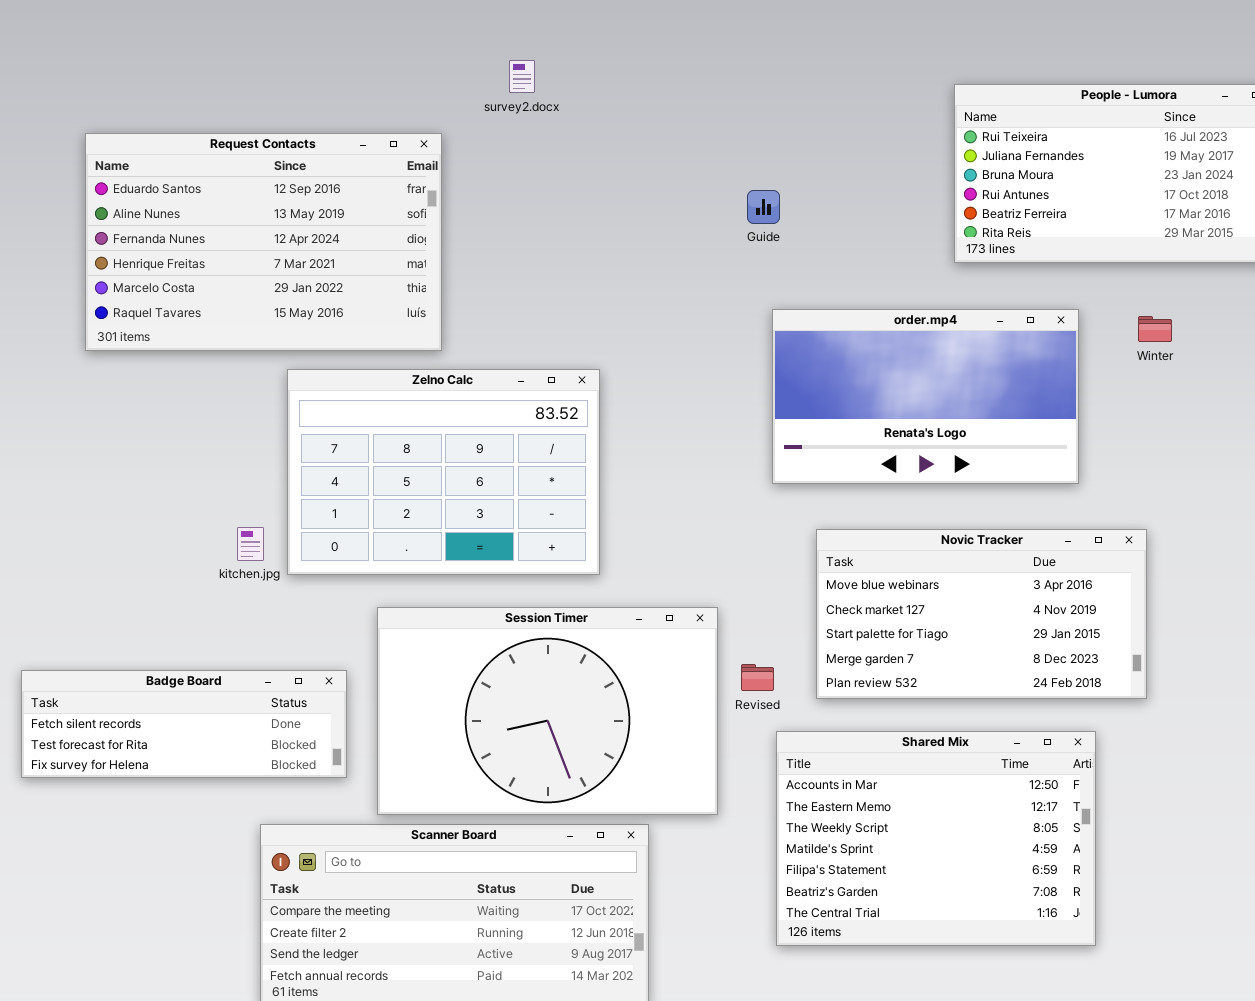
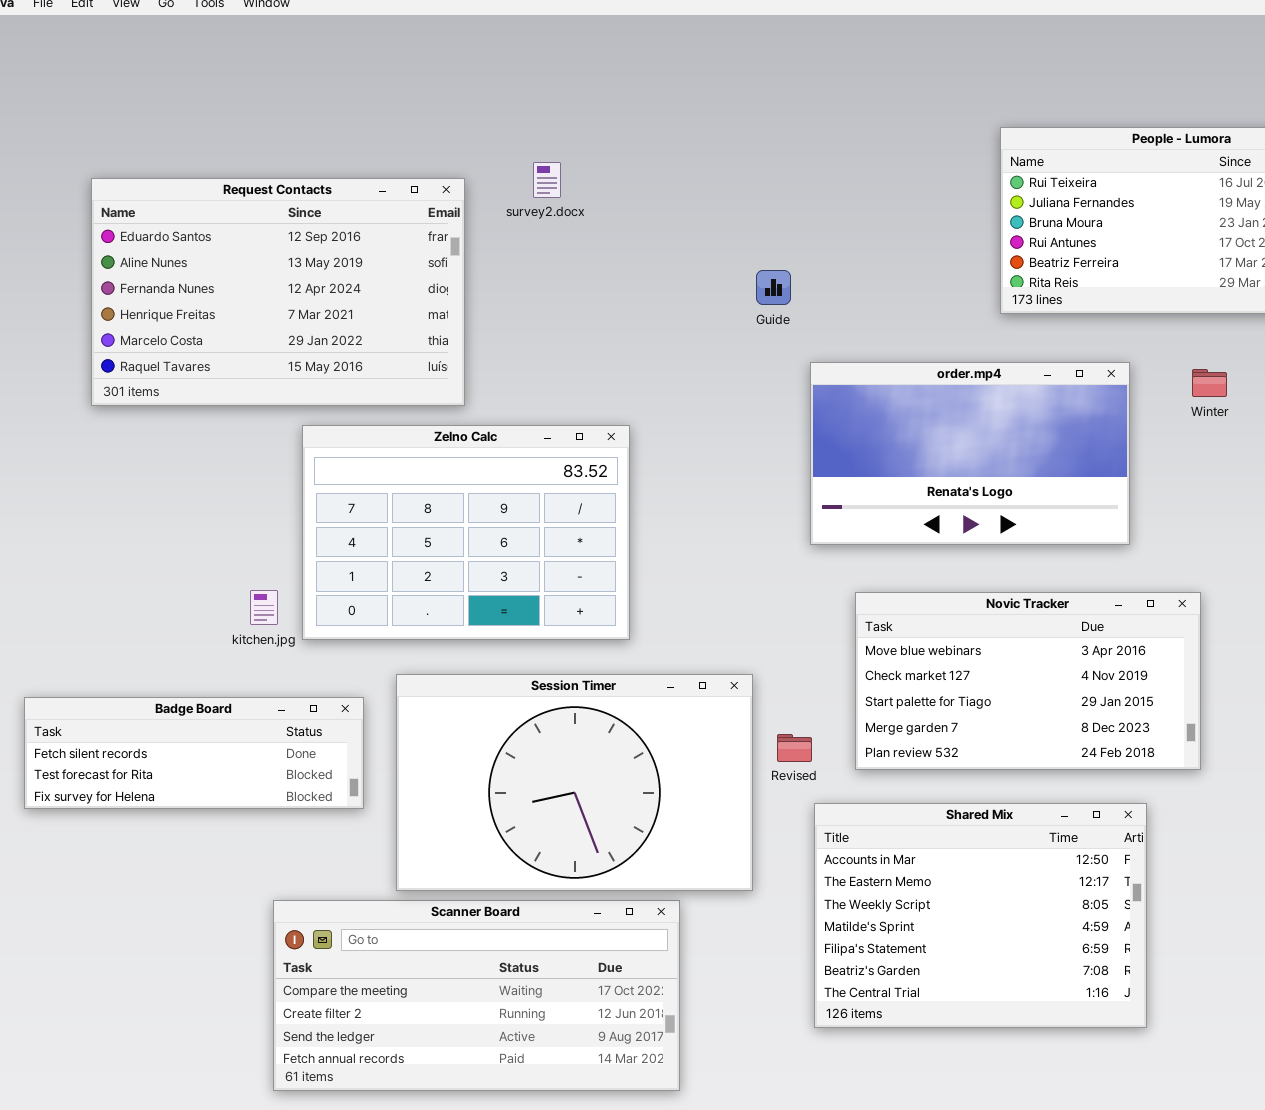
survey2.docx: [509,60,535,93] -> [533,162,561,198], moved
Guide: [747,190,780,224] -> [756,270,791,305], moved
Badge Board: [21,670,347,778] -> [24,697,364,809], moved

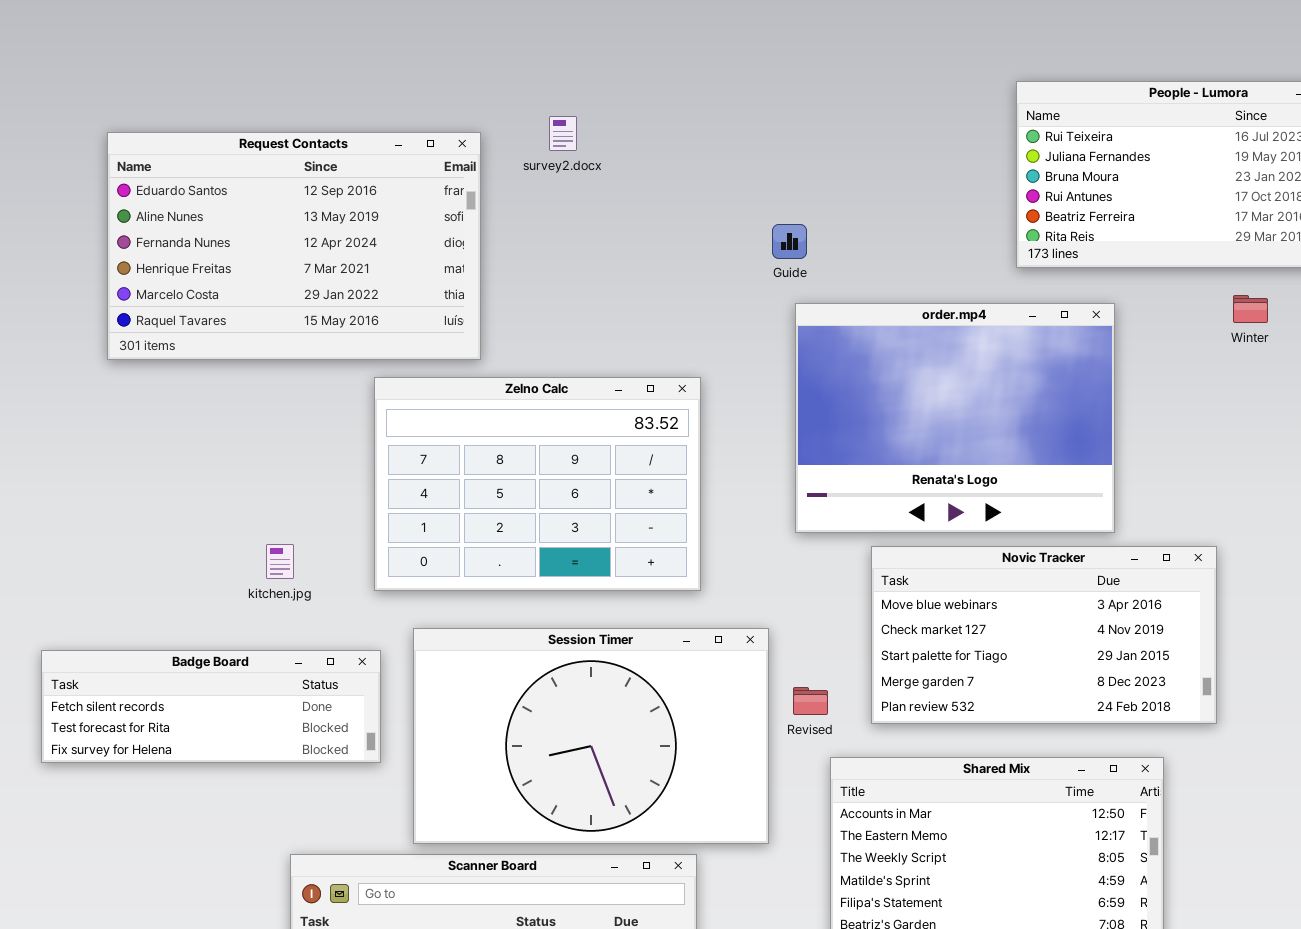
order.mp4: [810,362,1130,545] -> [795,303,1115,533], moved, resized
Winter: [1192,369,1227,397] -> [1233,295,1268,323], moved
Zelno Calc: [302,425,630,640] -> [374,377,701,591], moved

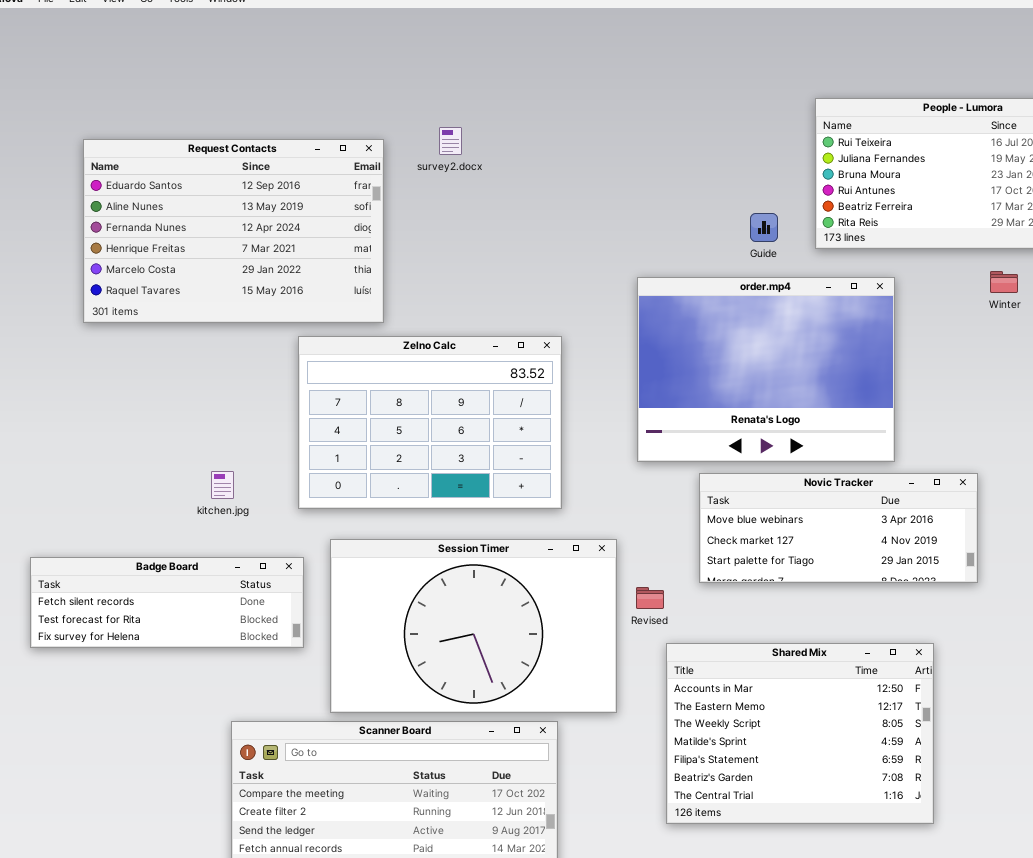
Guide: [772,224,807,259] -> [750,213,778,242], moved
Novic Tracker: [871,546,1217,724] -> [699,473,978,583], resized

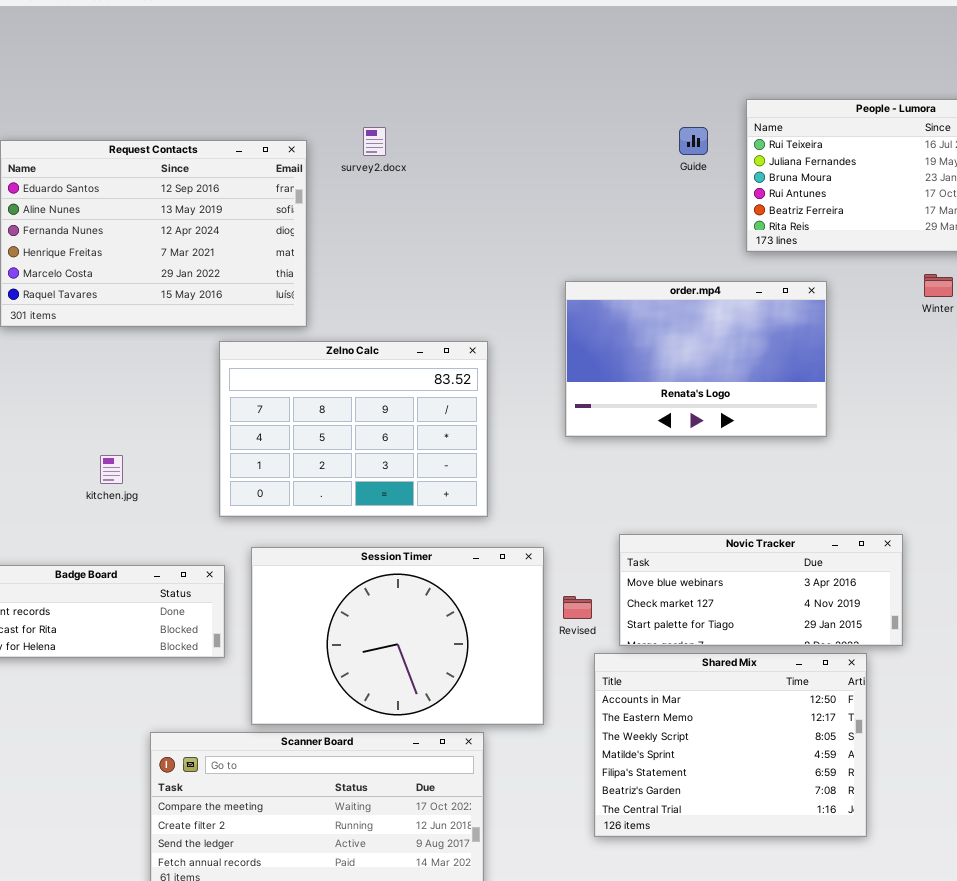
Guide: [750,213,778,242] -> [679,127,708,155], moved
order.mp4: [637,277,895,462] -> [565,281,827,437], resized
kitchen.jpg: [211,471,234,499] -> [100,455,123,484], moved
Novic Tracker: [699,473,978,583] -> [619,534,903,646], moved

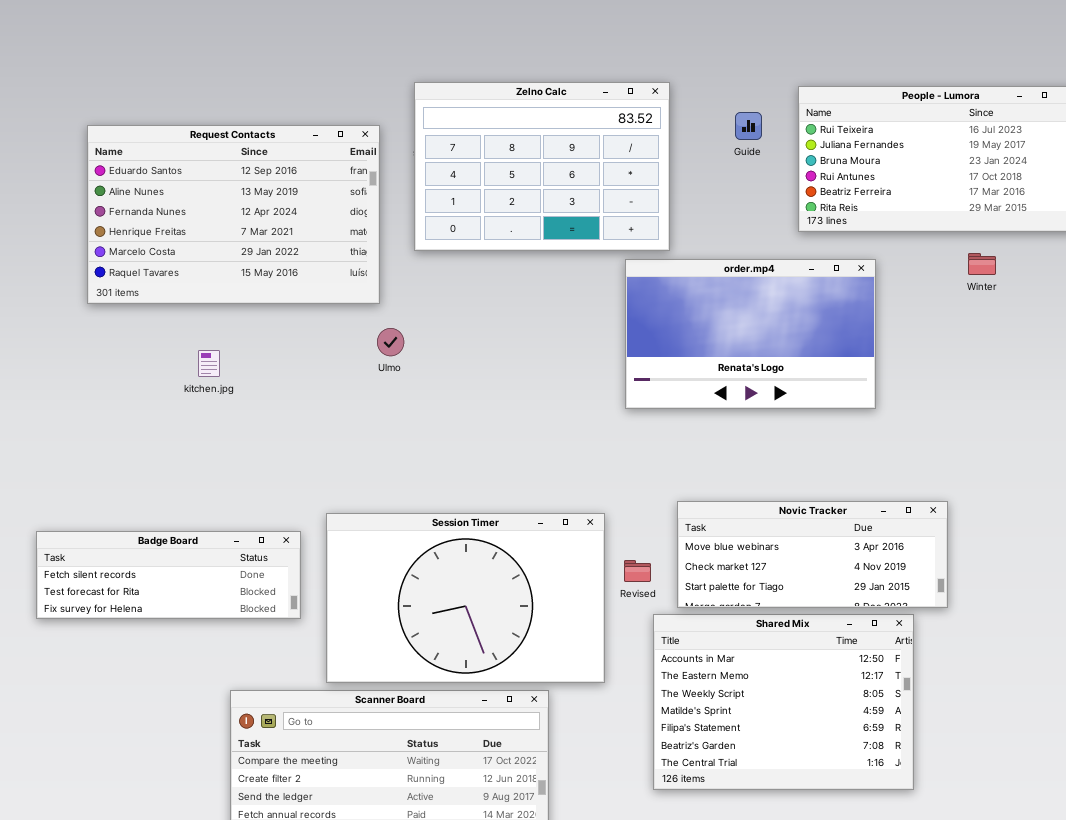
Zelno Calc: [219,341,488,517] -> [414,82,670,251], moved
kitchen.jpg: [100,455,123,484] -> [198,350,220,377], moved

